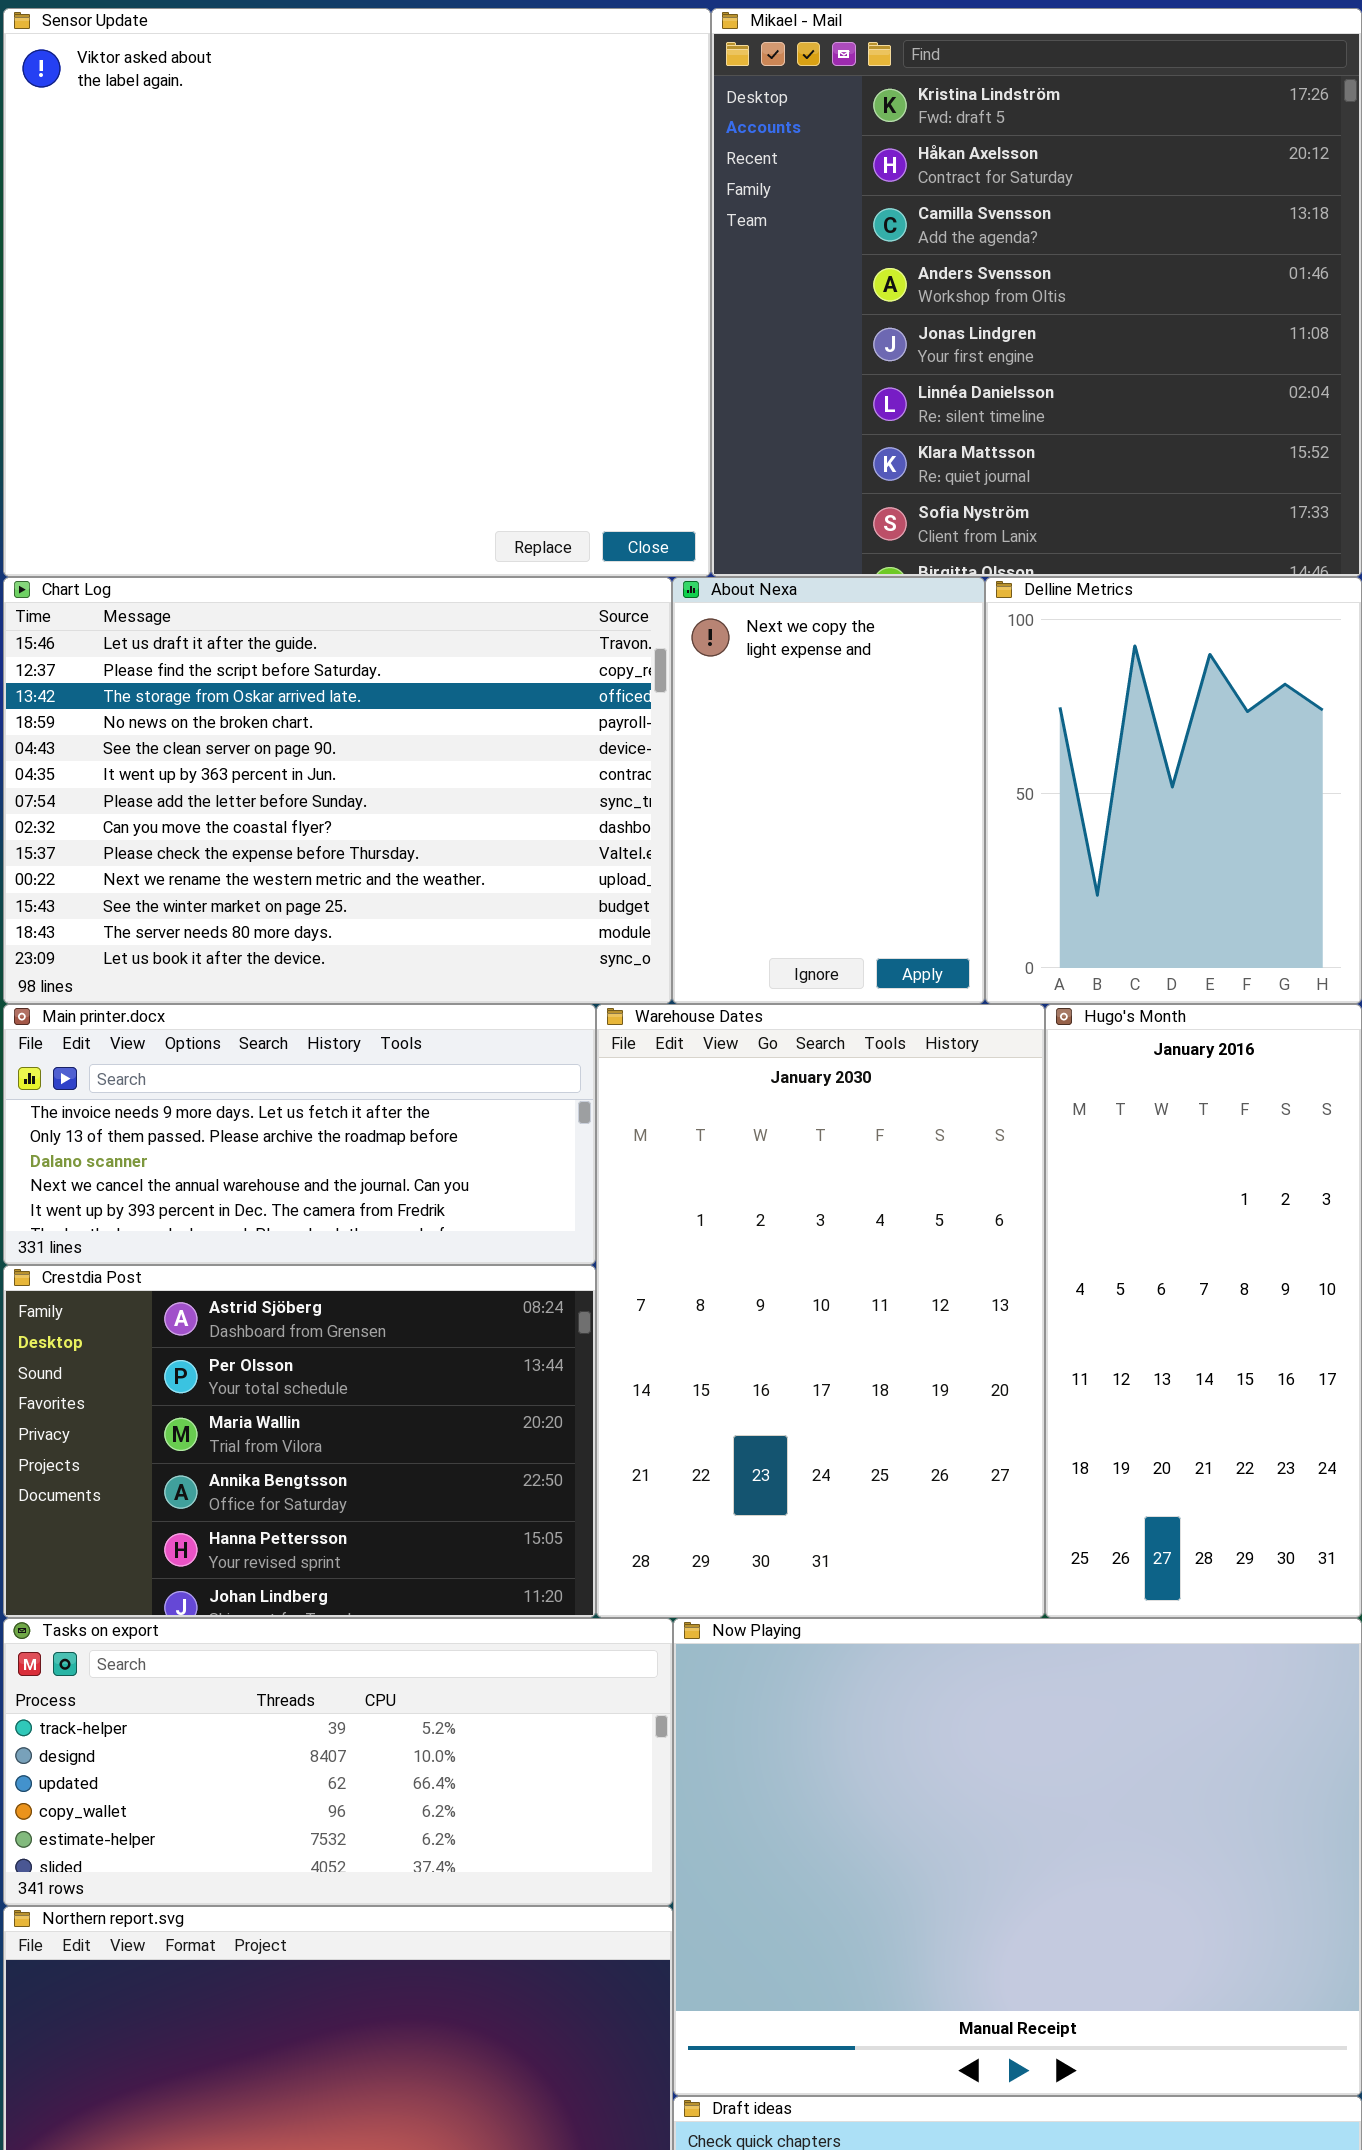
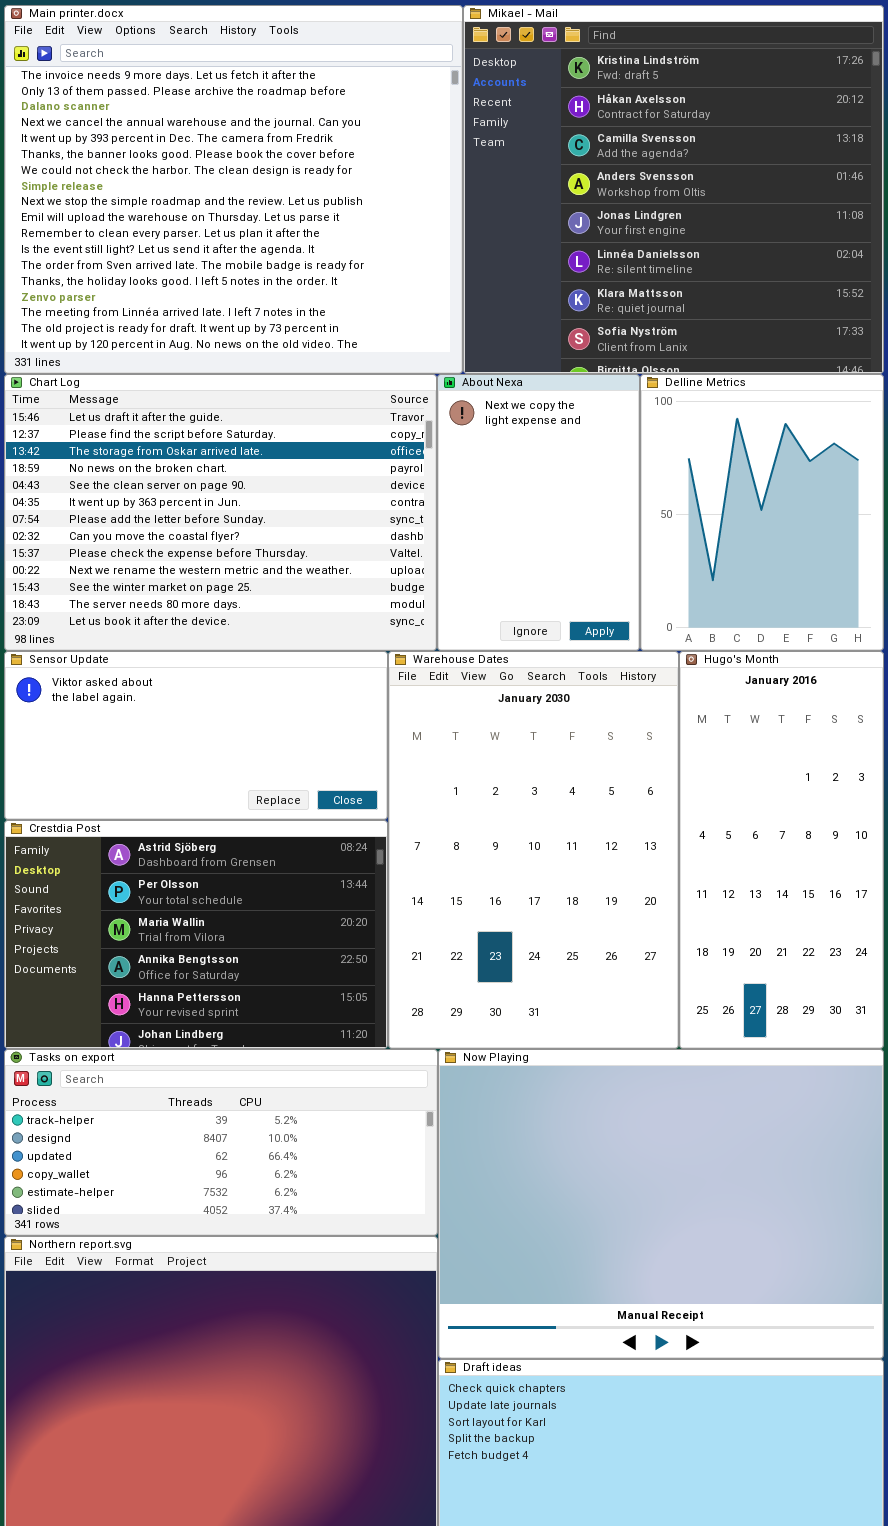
Sensor Update: [3,8,711,577] -> [4,651,388,820], moved, resized
Main printer.docx: [3,1004,596,1265] -> [4,5,463,374], moved, resized

